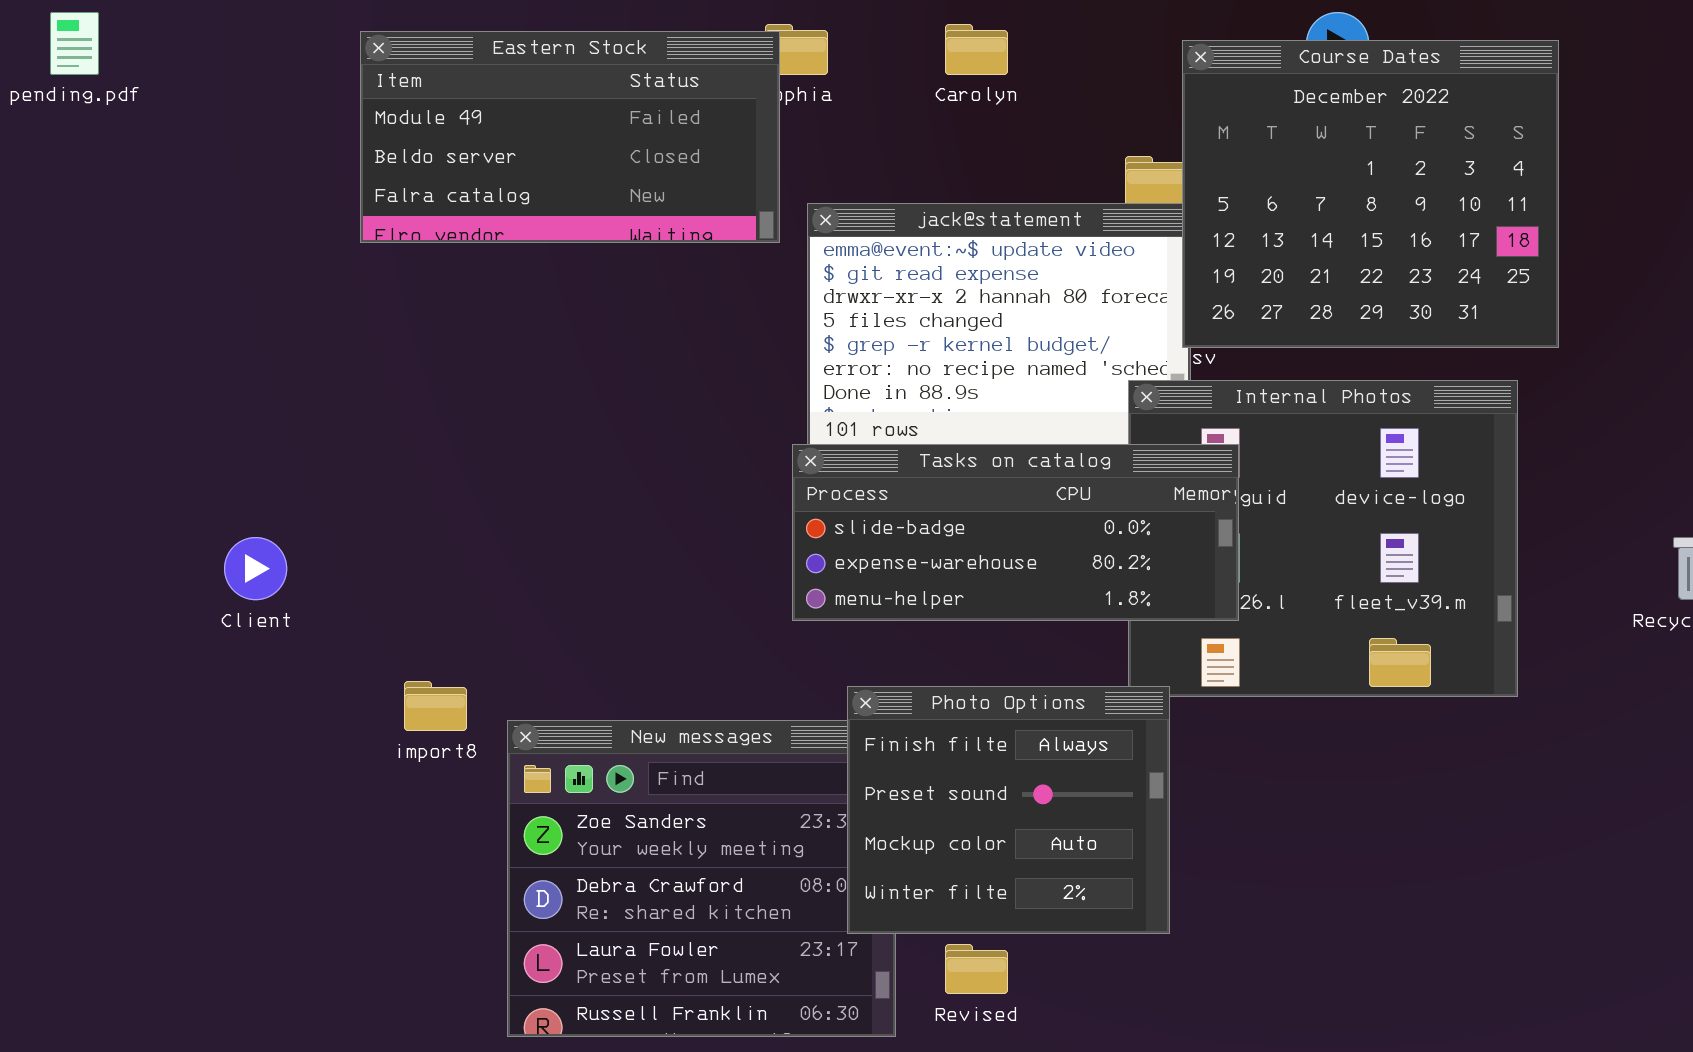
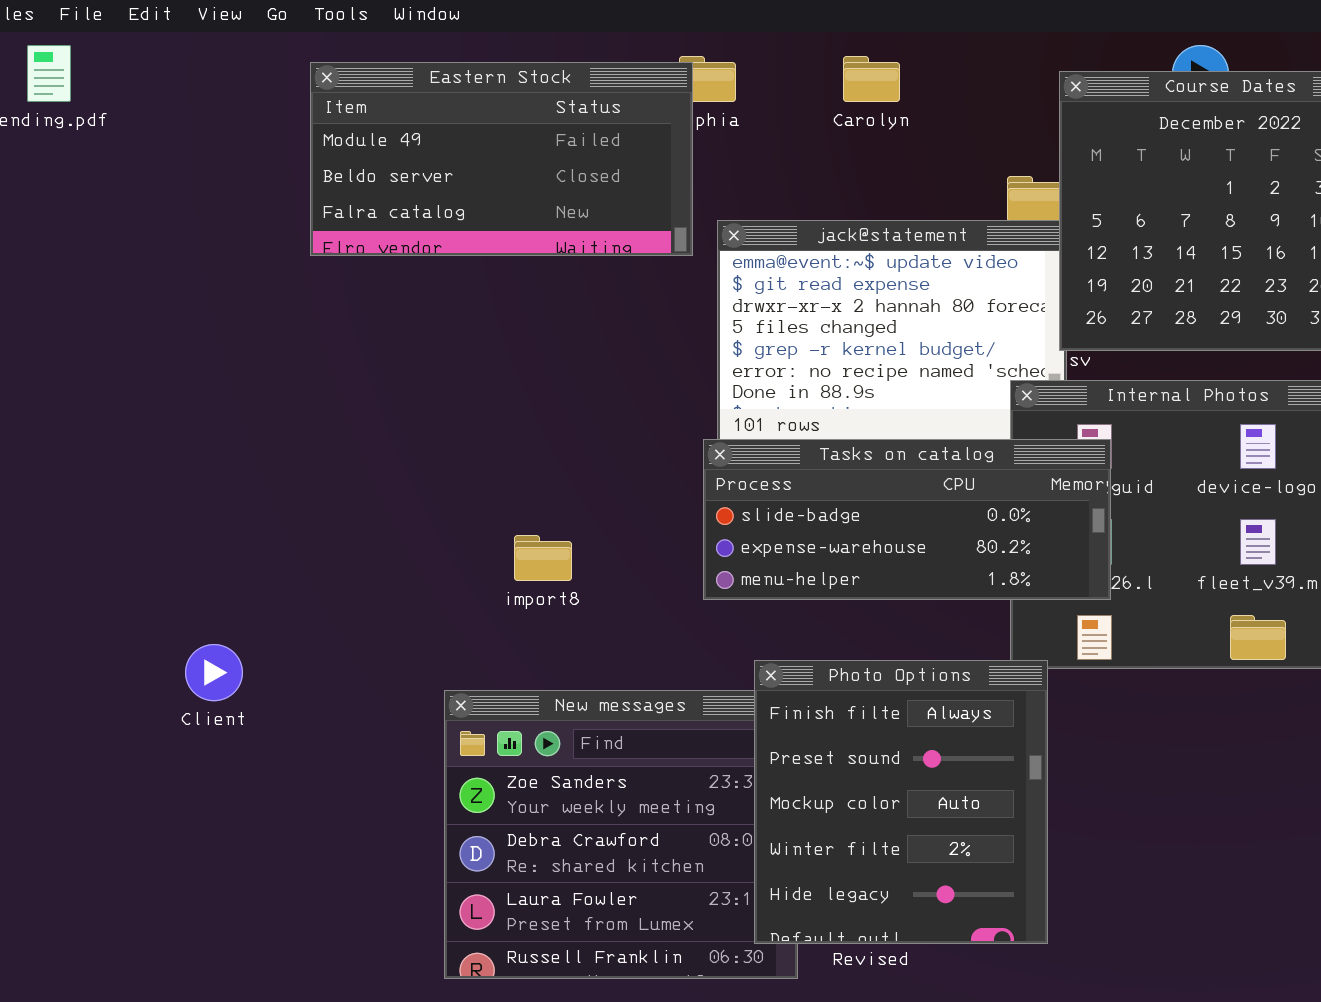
Client: [224,537,287,600] -> [185,644,243,701], moved
import8: [404,681,467,731] -> [514,535,572,581], moved
Photo Options: [847,686,1170,934] -> [754,660,1048,944], resized

